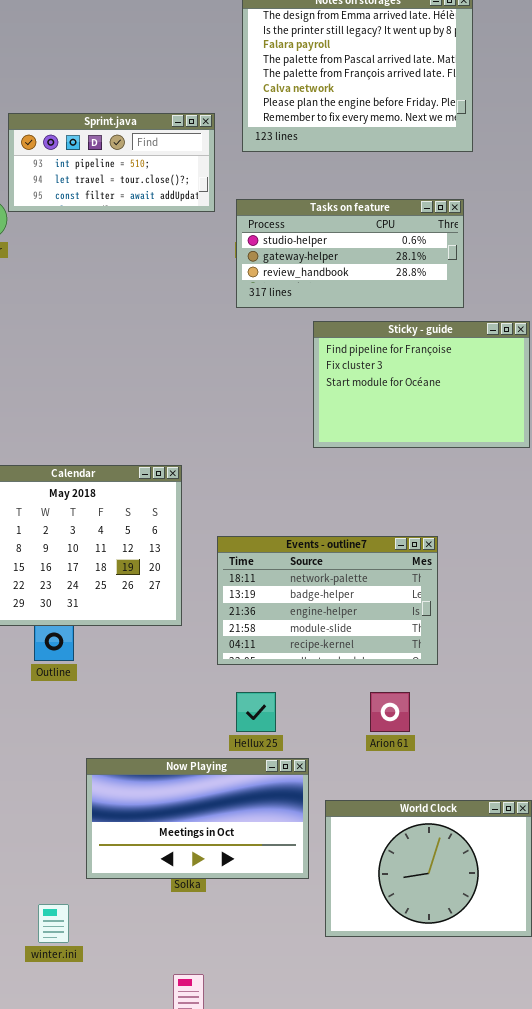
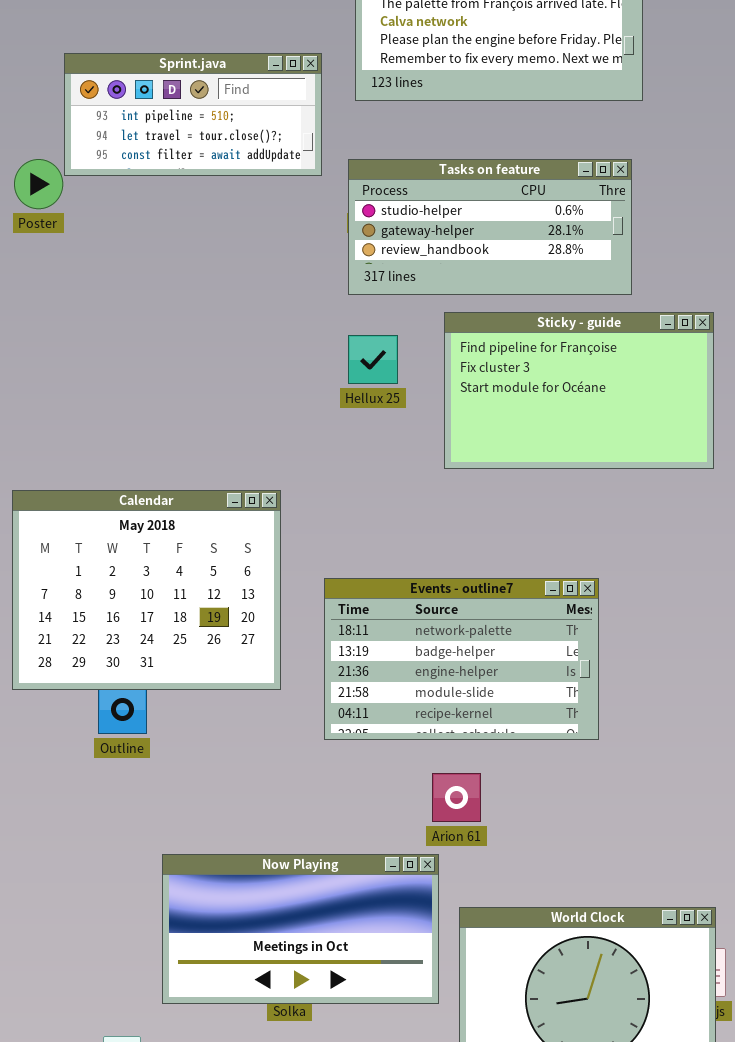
Hellux 25: [236,692,276,732] -> [348,335,398,384], moved
Arion 61: [370,692,410,732] -> [432,773,481,822], moved

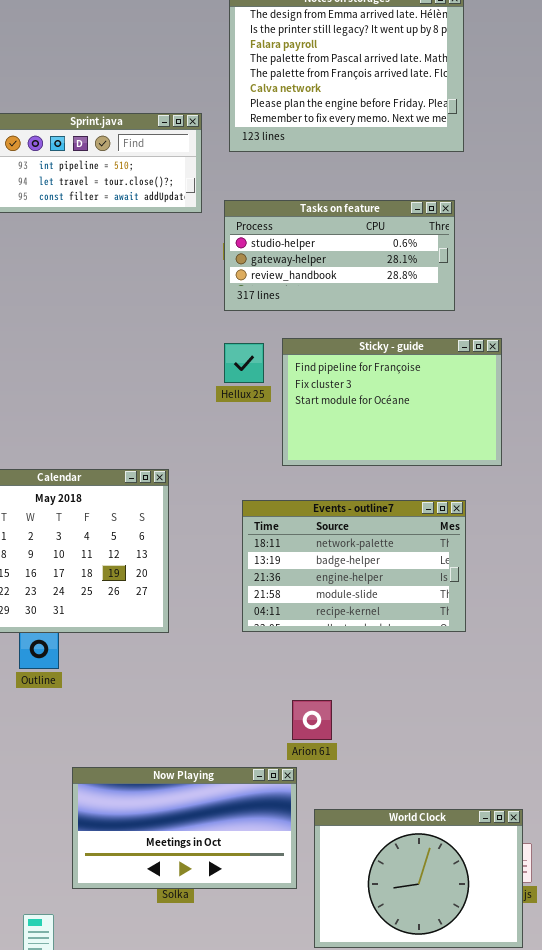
Sticky - guide: [444,312,714,469] -> [282,338,502,466], moved
Events - outline7: [324,578,599,740] -> [242,500,466,632], moved

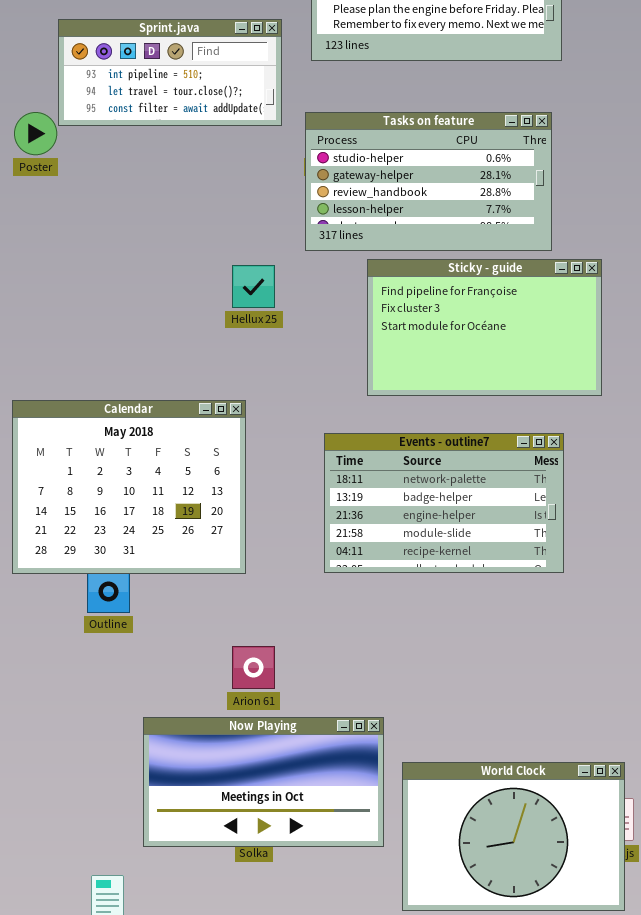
Tasks on feature: [224,200,455,311] -> [305,112,552,251], resized
Hellux 25: [224,343,264,383] -> [232,265,275,308], moved
Arion 61: [292,700,332,740] -> [232,646,275,689], moved

